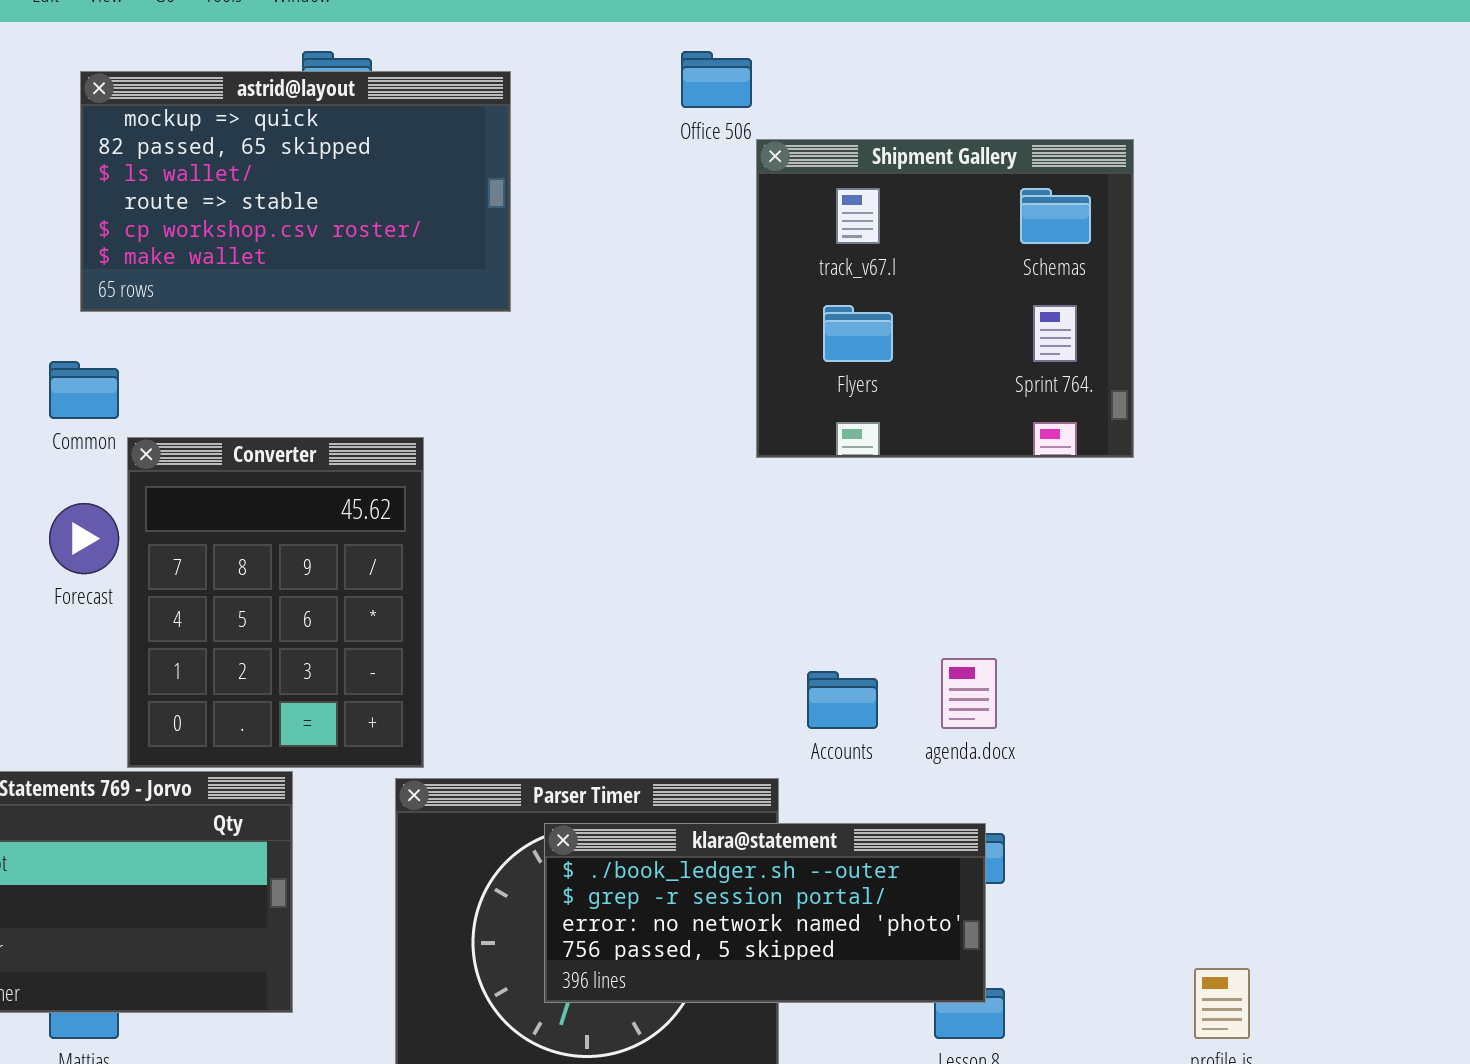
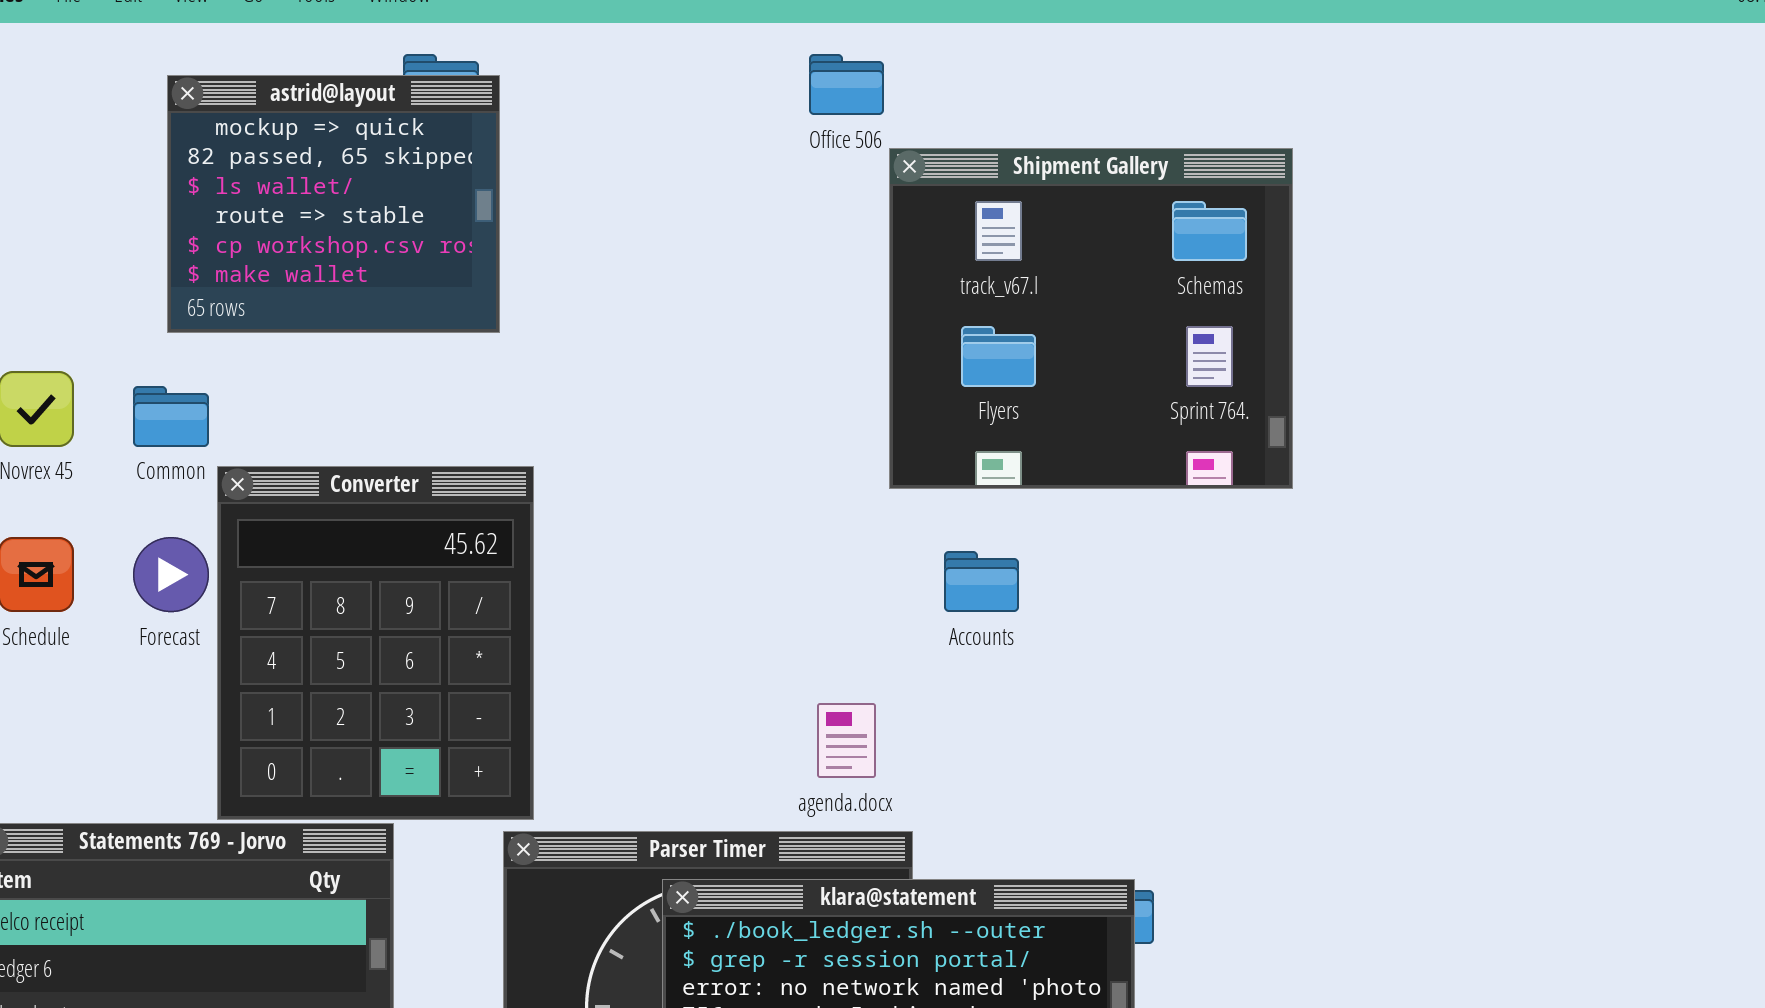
astrid@layout: [80,71,511,312] -> [167,75,500,333], resized
agenda.docx: [941,658,997,729] -> [817,703,876,778], moved
Accounts: [807,671,878,729] -> [944,551,1019,612], moved

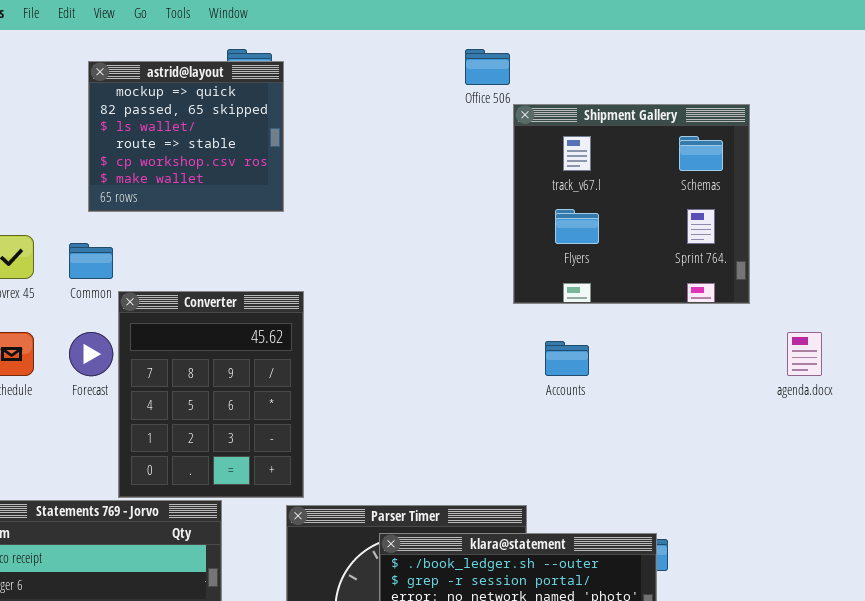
agenda.docx: [817,703,876,778] -> [787,332,822,376], moved

